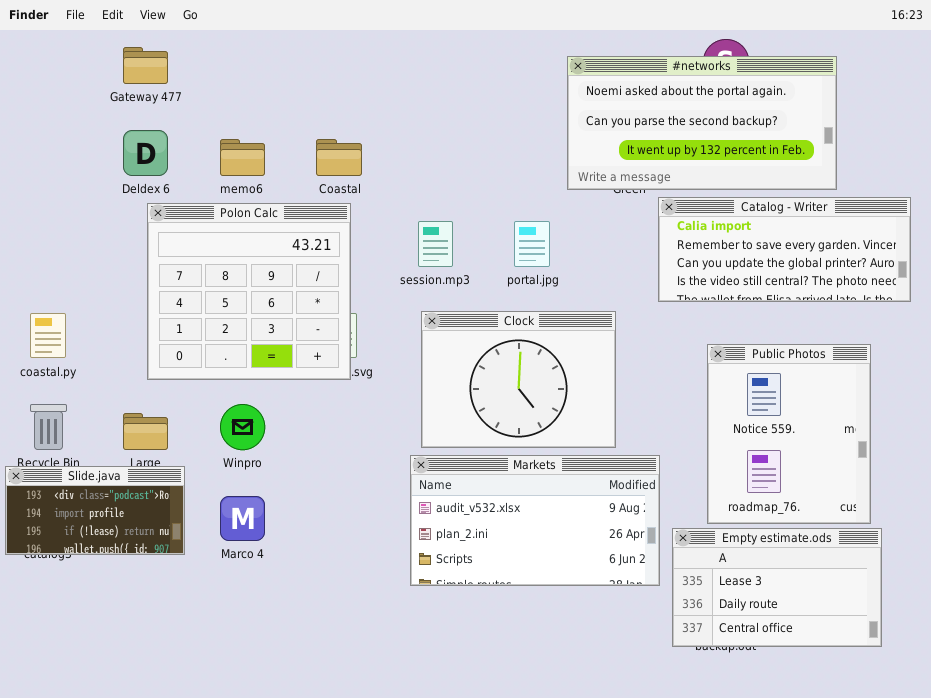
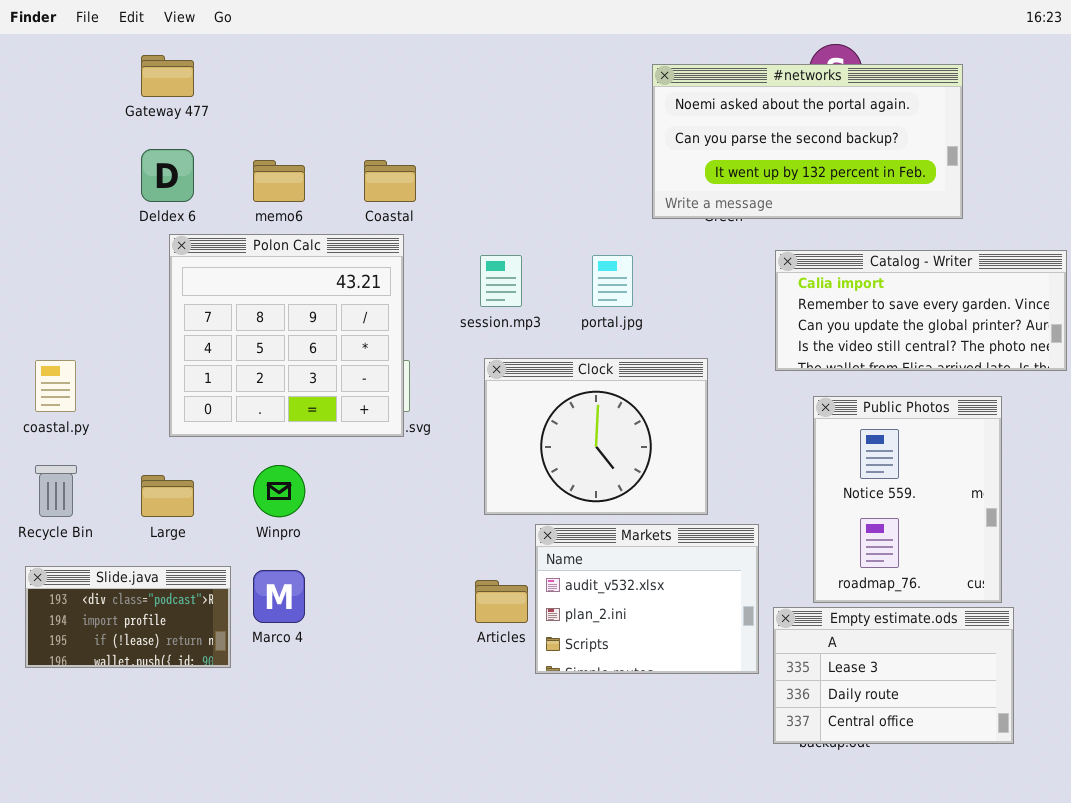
Catalog - Writer: [658,197,911,302] -> [775,250,1067,371], moved
Markets: [410,455,660,586] -> [535,524,759,674], resized
Slide.java: [5,466,185,555] -> [25,566,231,668], moved

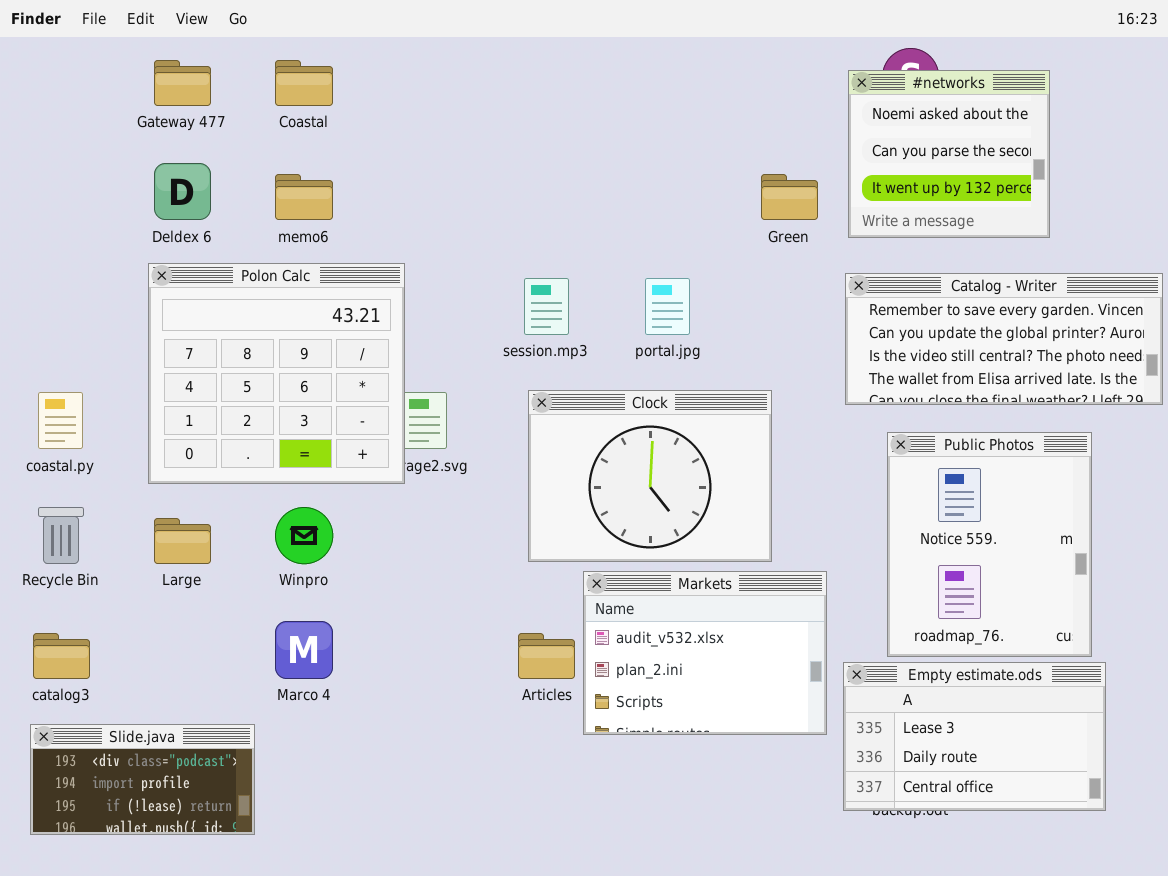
#networks: [652,64,963,219] -> [848,70,1050,238], resized
Coastal: [364,160,416,202] -> [275,60,333,106], moved
Polon Calc: [169,234,404,437] -> [148,263,405,484], moved
Catalog - Writer: [775,250,1067,371] -> [845,273,1163,405], scrolled down 1 row
Slide.java: [25,566,231,668] -> [30,724,255,835], moved

